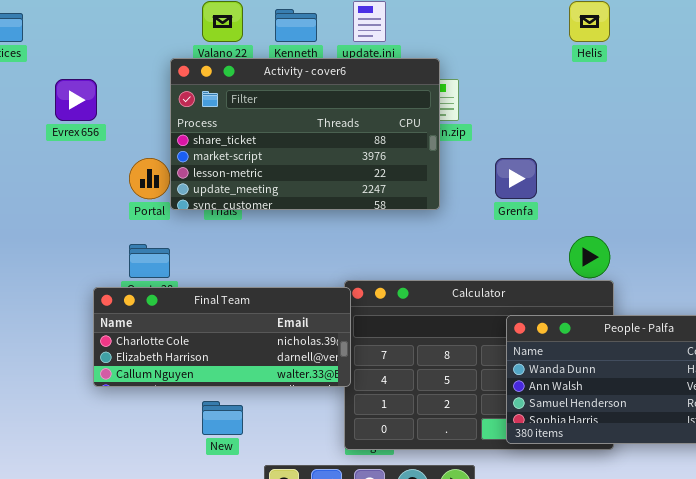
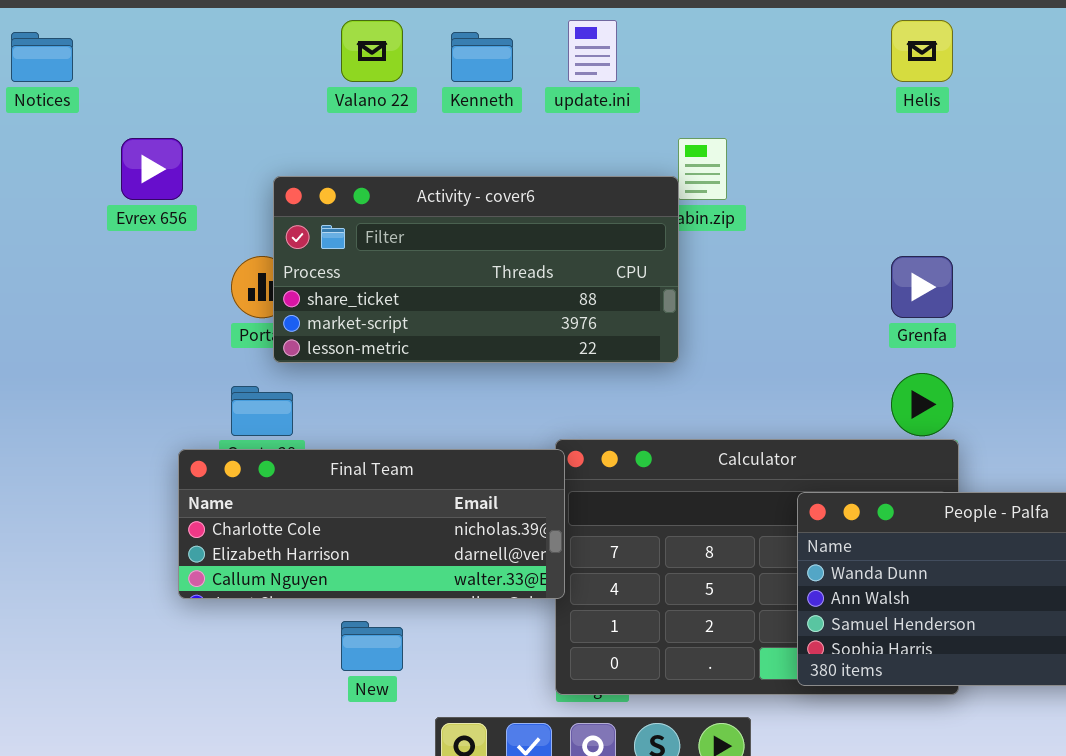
Activity - cover6: [170,58,440,210] -> [273,176,679,363], moved, resized
Grenfa: [495,158,537,199] -> [891,256,953,318], moved

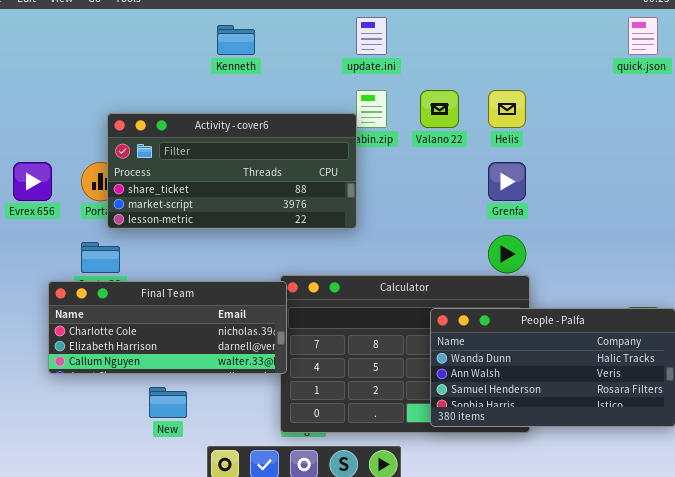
Valano 22: [341,20,403,82] -> [420,90,459,128], moved
update.ini: [568,20,617,82] -> [356,17,387,55], moved
Helis: [891,20,953,82] -> [488,90,526,128], moved
Evrex 656: [121,138,183,200] -> [13,162,52,201], moved

